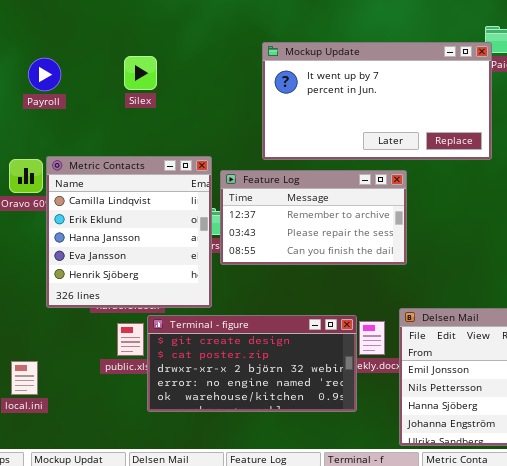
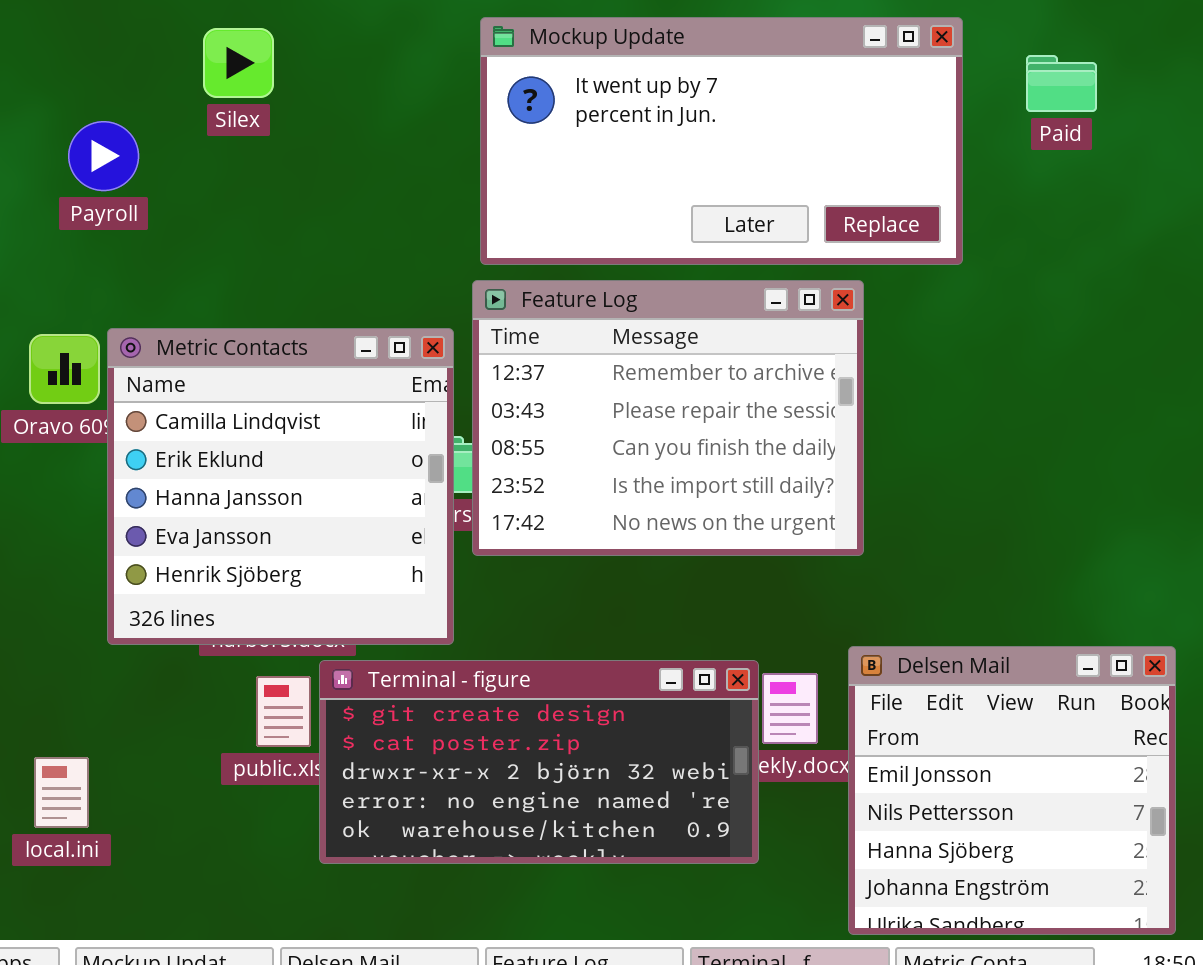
Mockup Update: [262,42,492,160] -> [480,17,963,265], moved
Silex: [124,56,157,90] -> [203,28,274,98], moved
Feature Log: [220,170,407,265] -> [472,280,864,556], resized

